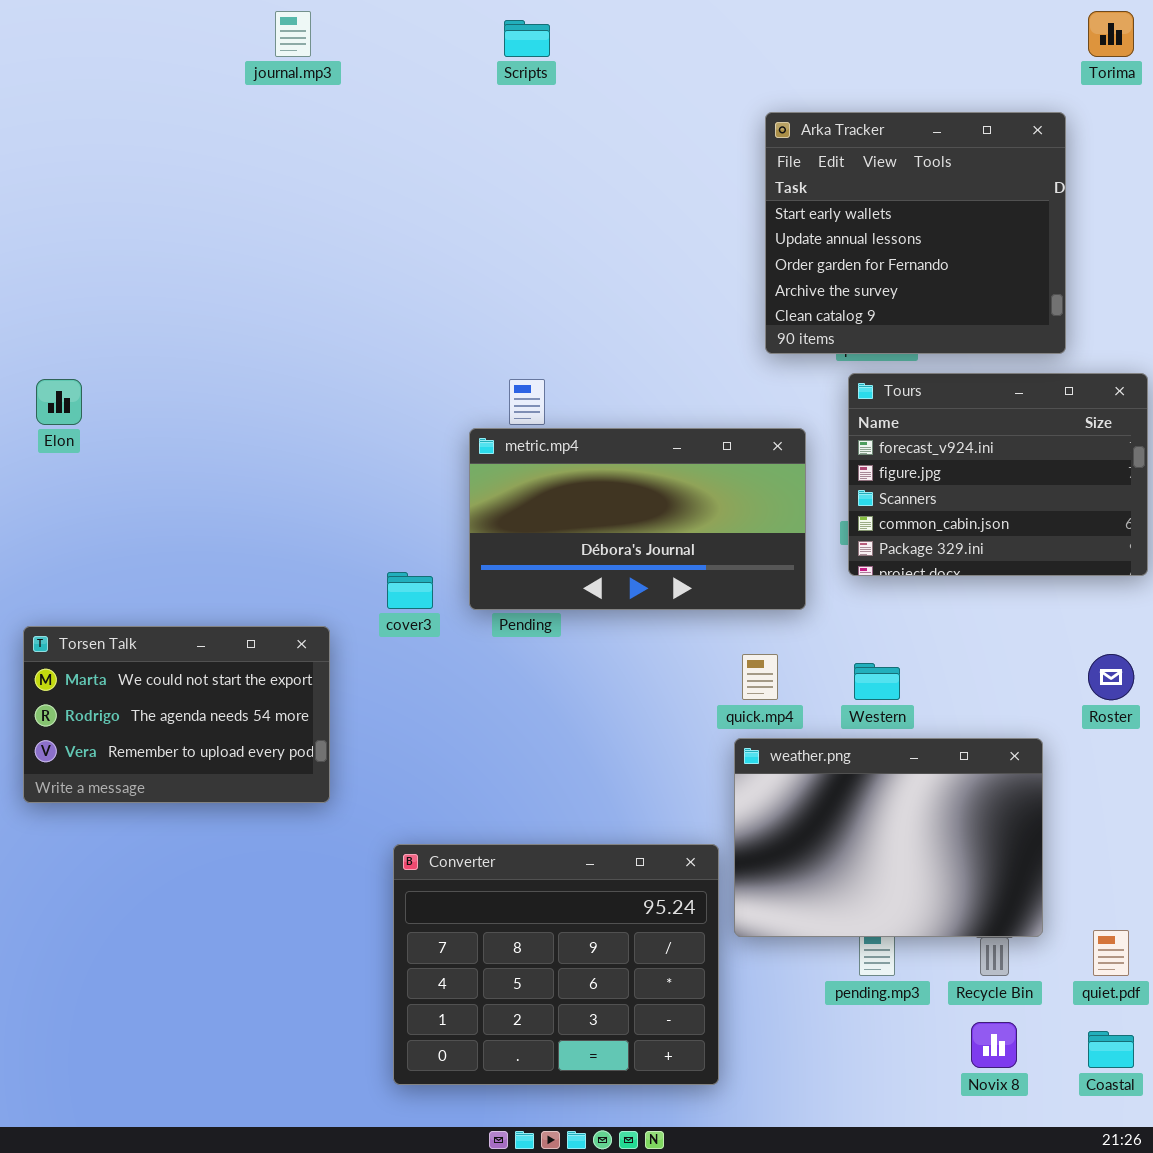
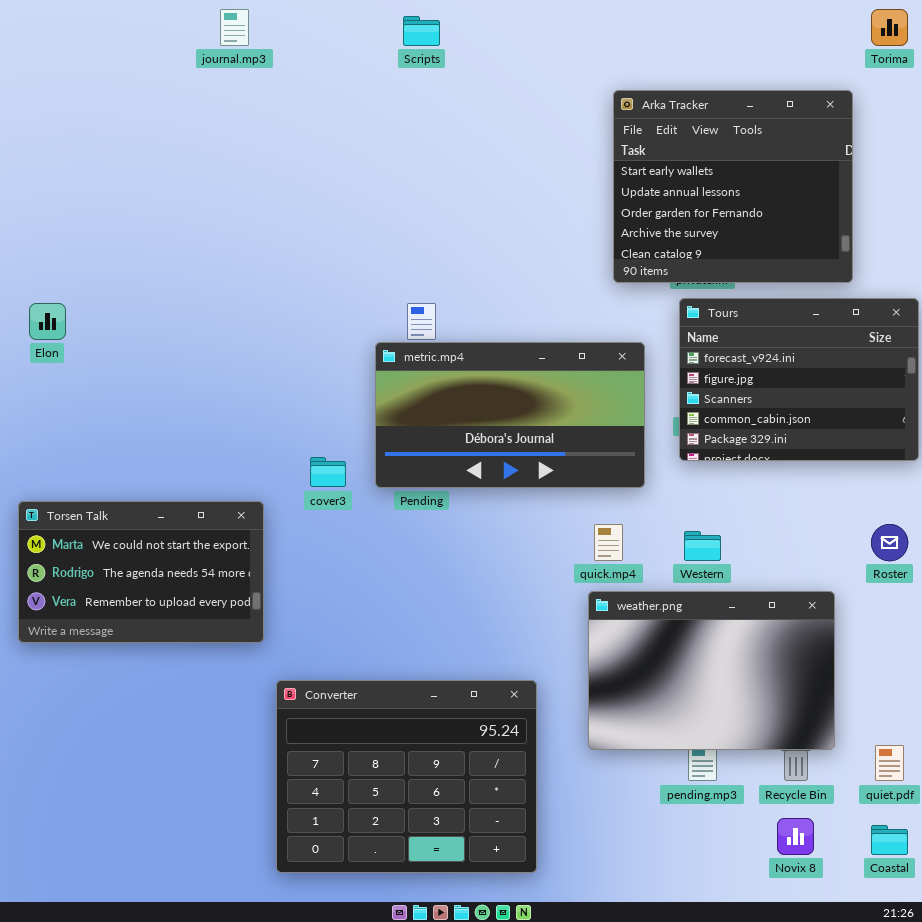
Converter: [393,844,719,1085] -> [276,680,537,873], moved

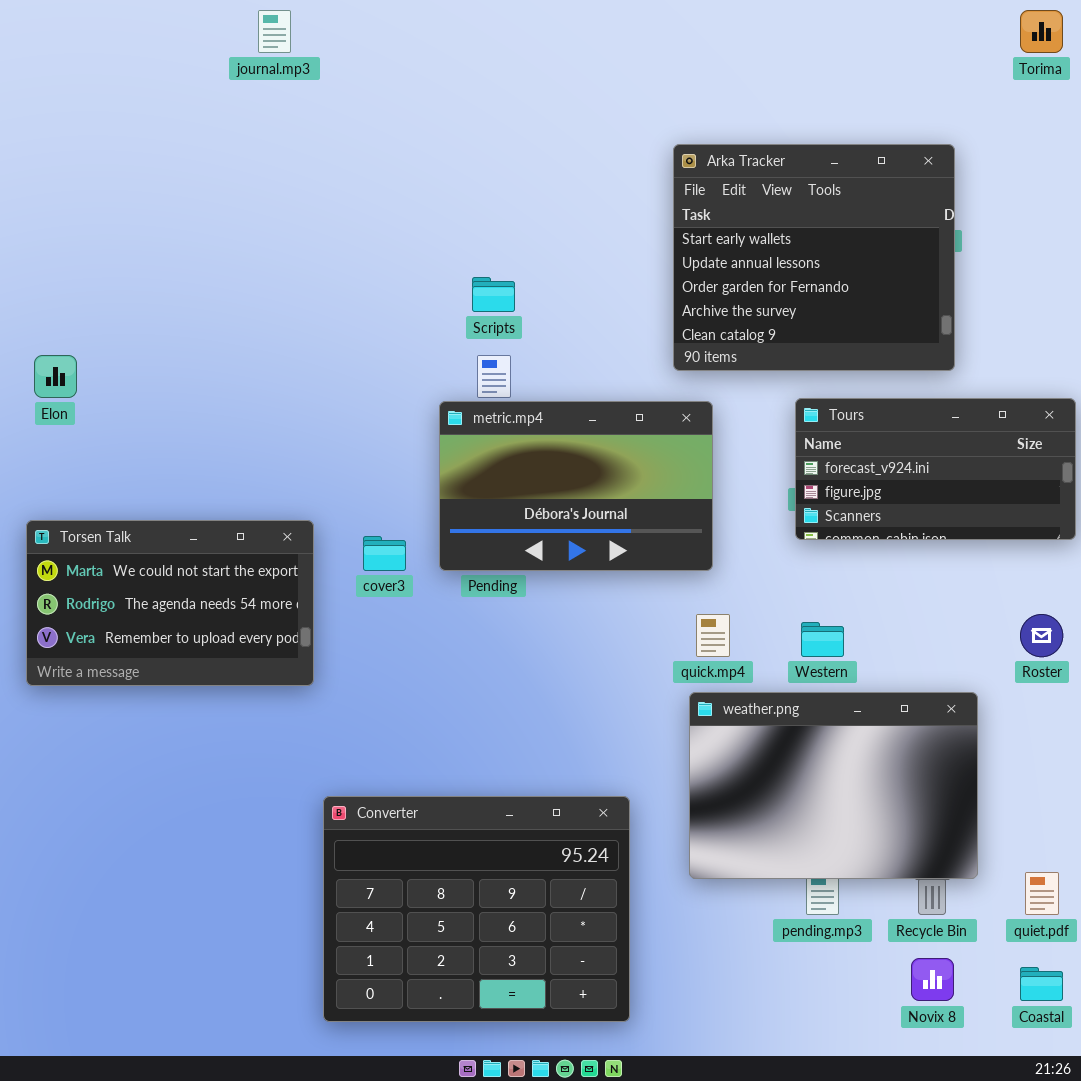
Scripts: [403,16,440,46] -> [472,277,515,312], moved
Arka Tracker: [613,90,853,283] -> [673,144,955,371], moved
Tours: [679,298,919,461] -> [795,398,1076,540], resized
metric.mp4: [375,342,645,488] -> [439,401,713,571], resized
Torsen Talk: [18,501,264,643] -> [26,520,314,686], moved

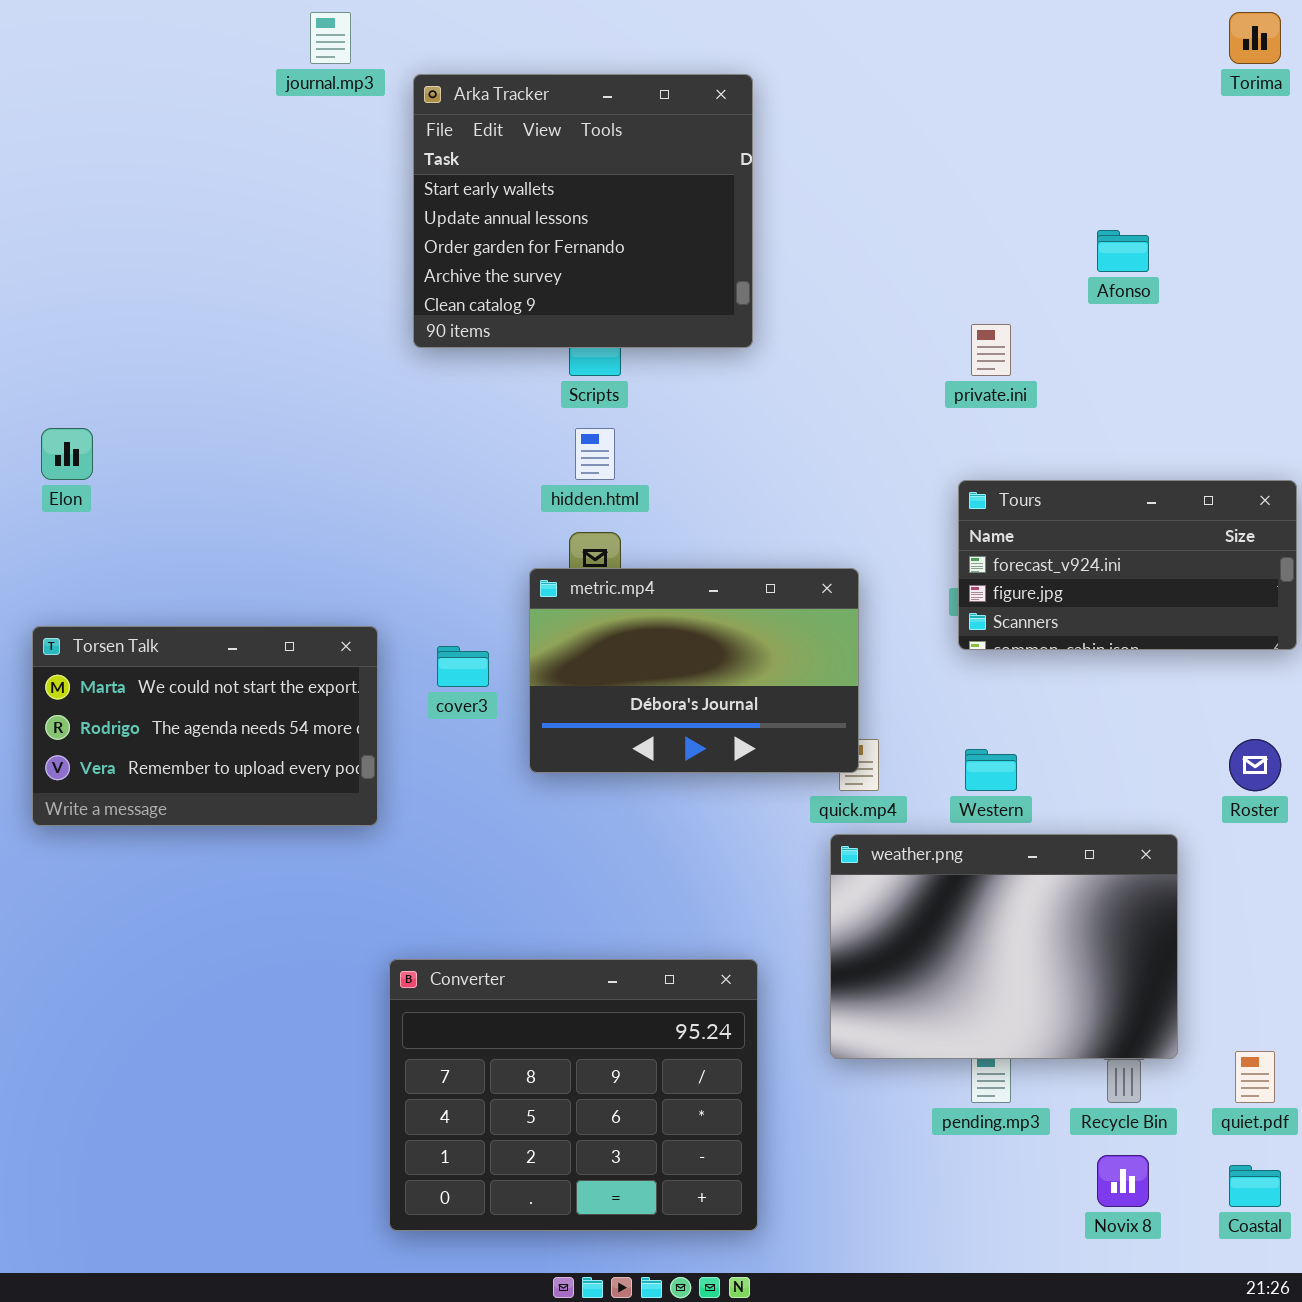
Arka Tracker: [673,144,955,371] -> [413,74,753,348], moved
metric.mp4: [439,401,713,571] -> [529,568,859,773], moved

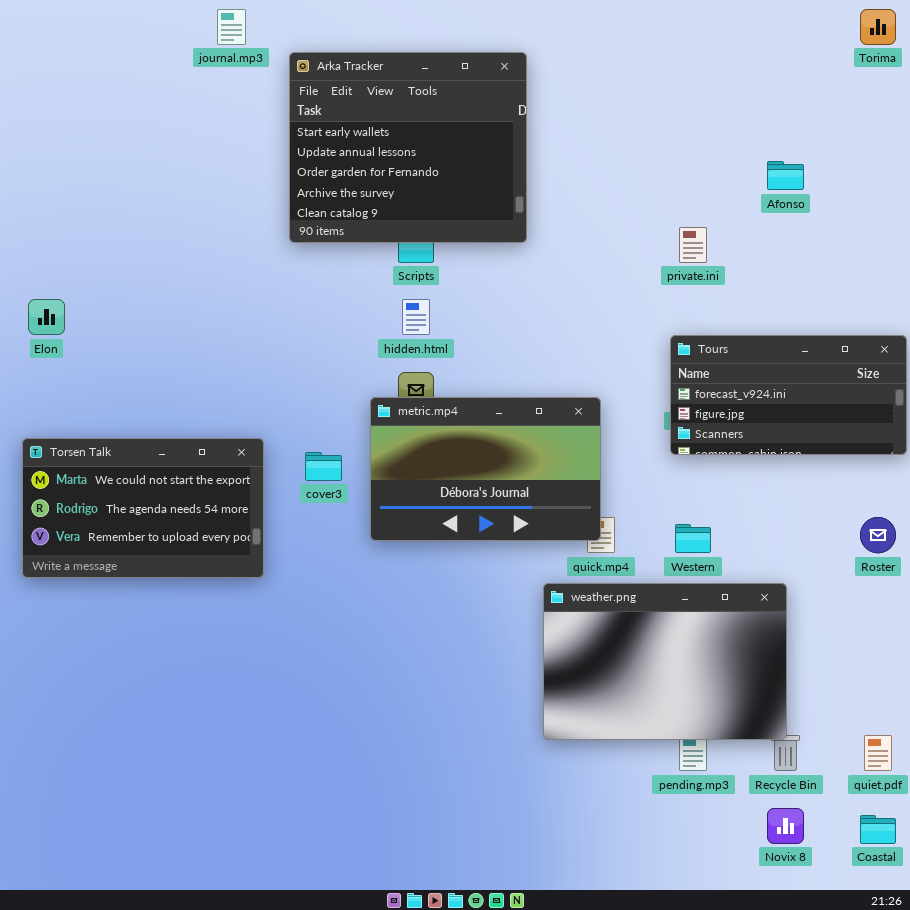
weather.png: [830,834,1178,1059] -> [543,583,787,740], moved
Converter: [389,959,758,1231] -> none, closed

